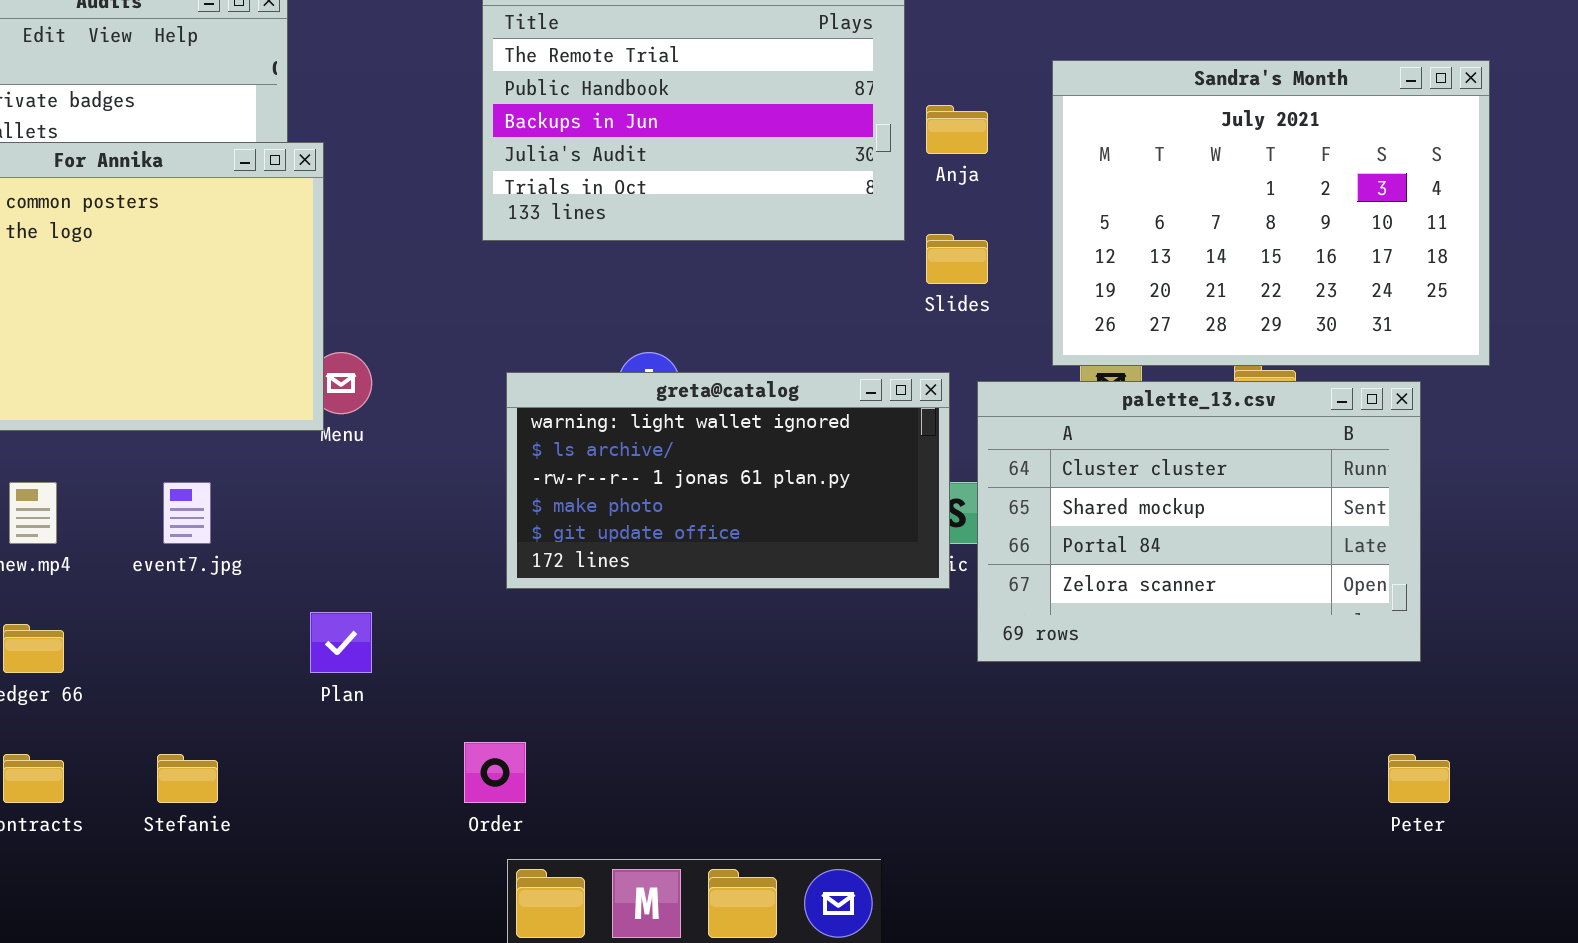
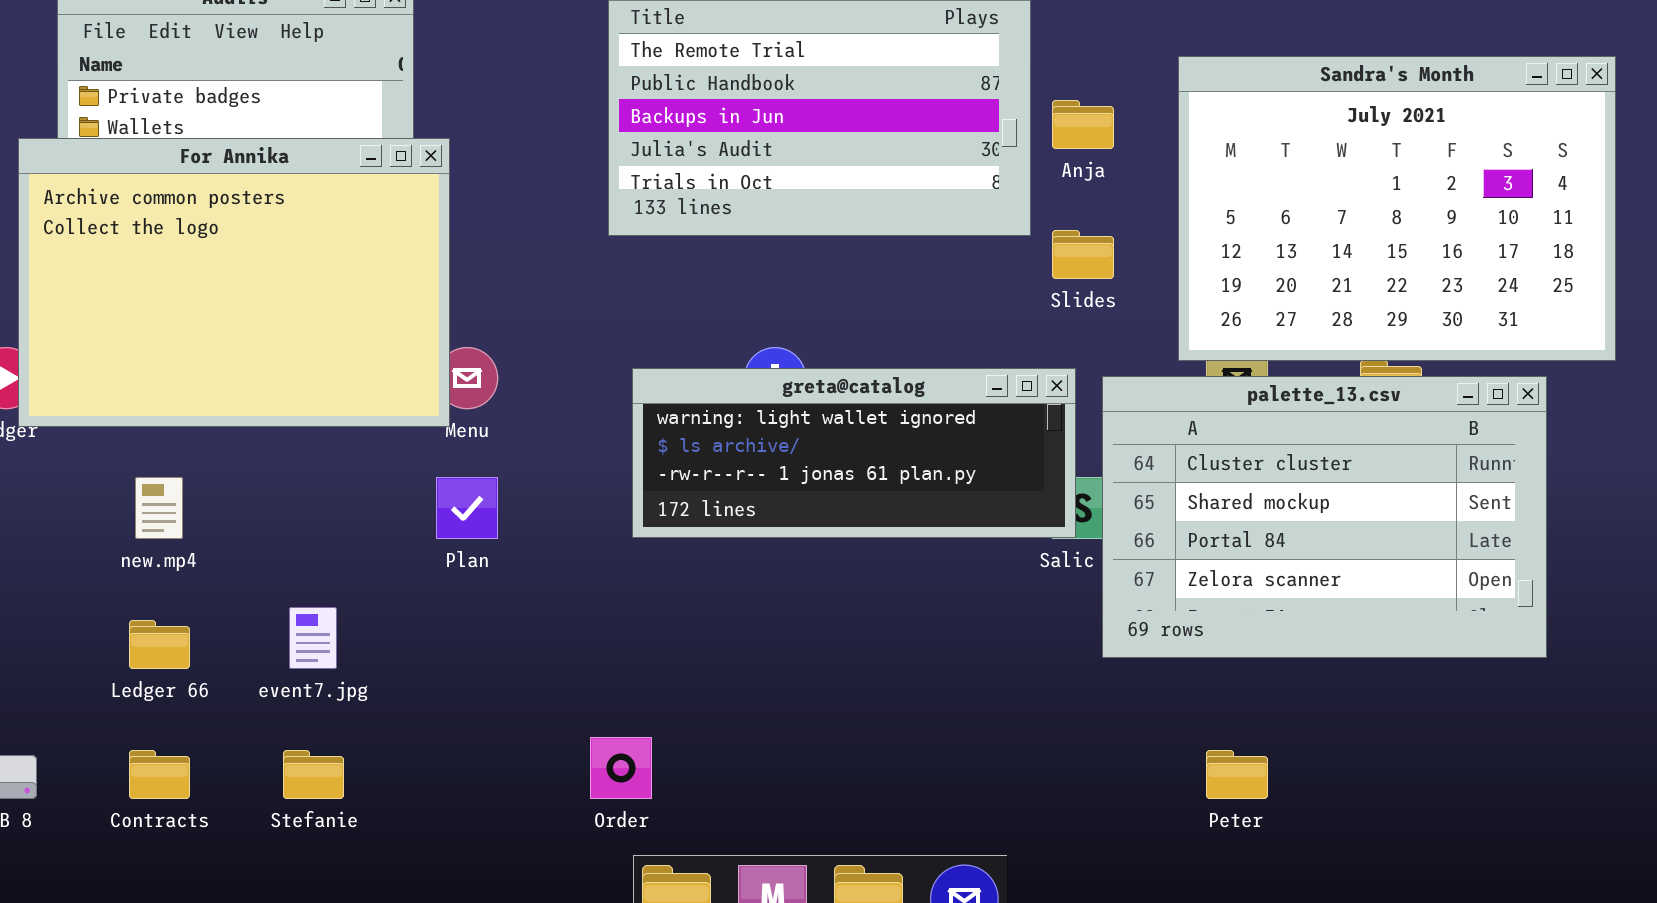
greta@catalog: [506,372,950,589] -> [632,368,1076,538], resized
event7.jpg: [163,482,211,544] -> [289,607,337,669], moved
Plan: [310,612,372,673] -> [436,477,498,539], moved
Peter: [1388,754,1450,803] -> [1206,750,1268,799], moved

